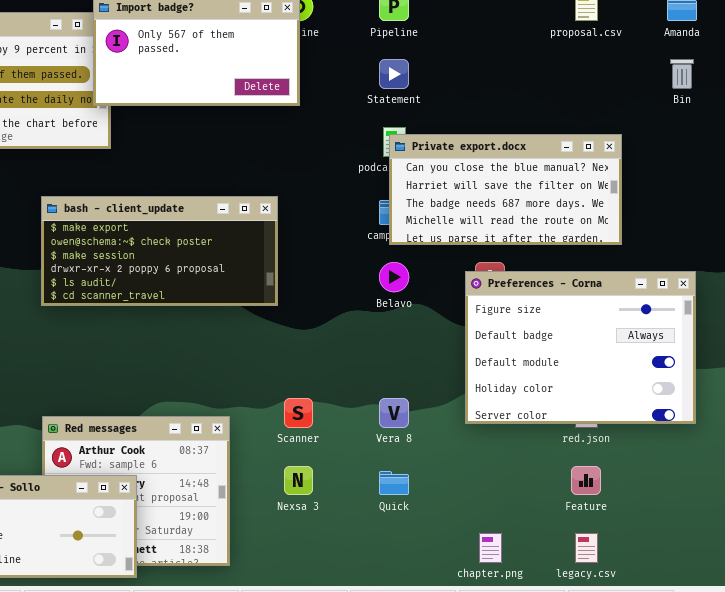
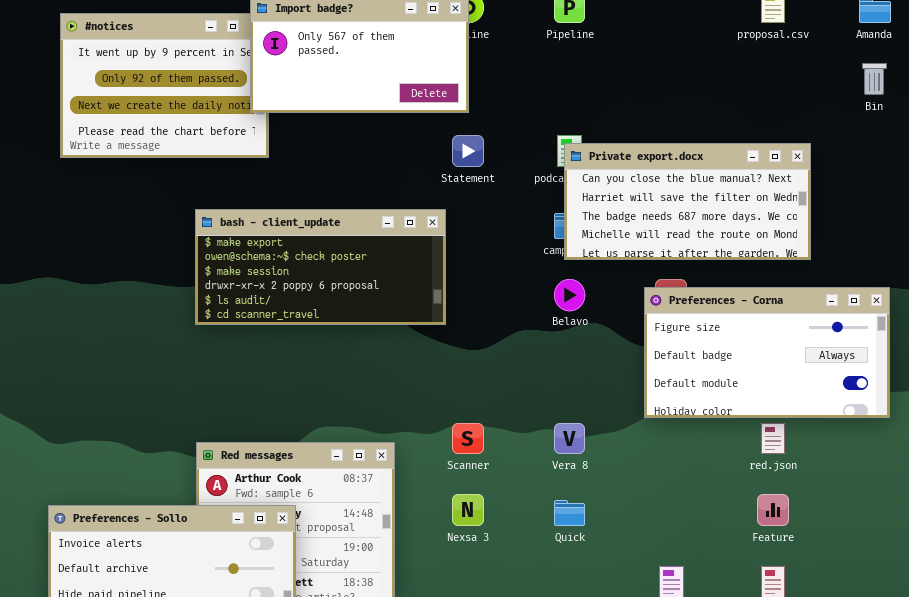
Statement: [379,59,409,89] -> [452,135,484,167], moved
Preferences - Corna: [465,271,696,424] -> [644,287,890,418], resized

